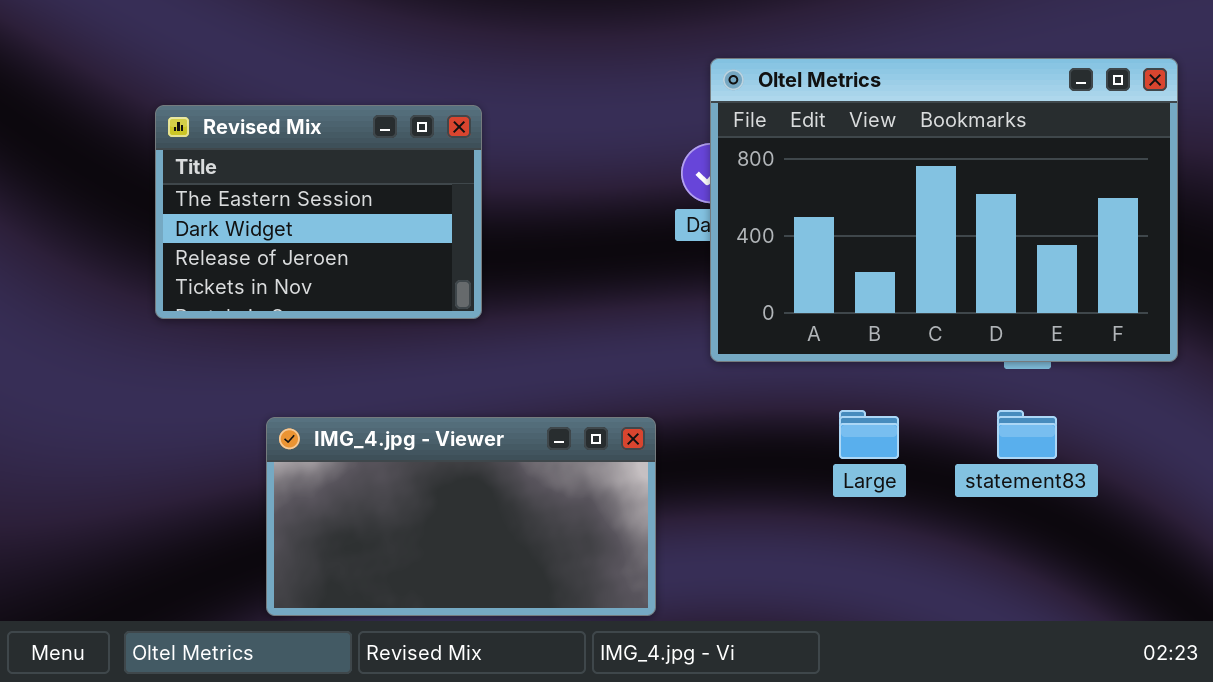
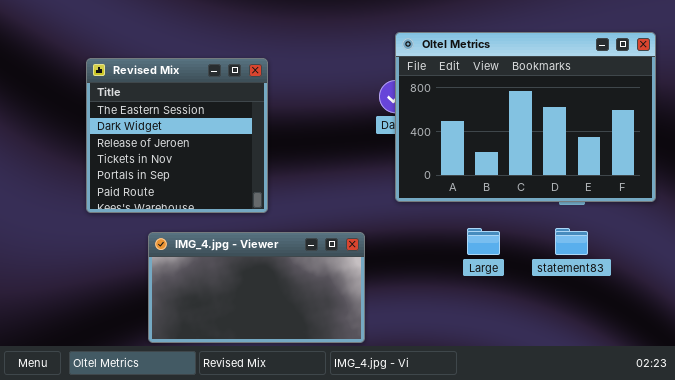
Revised Mix: [155,105,482,319] -> [86,58,268,213], resized

